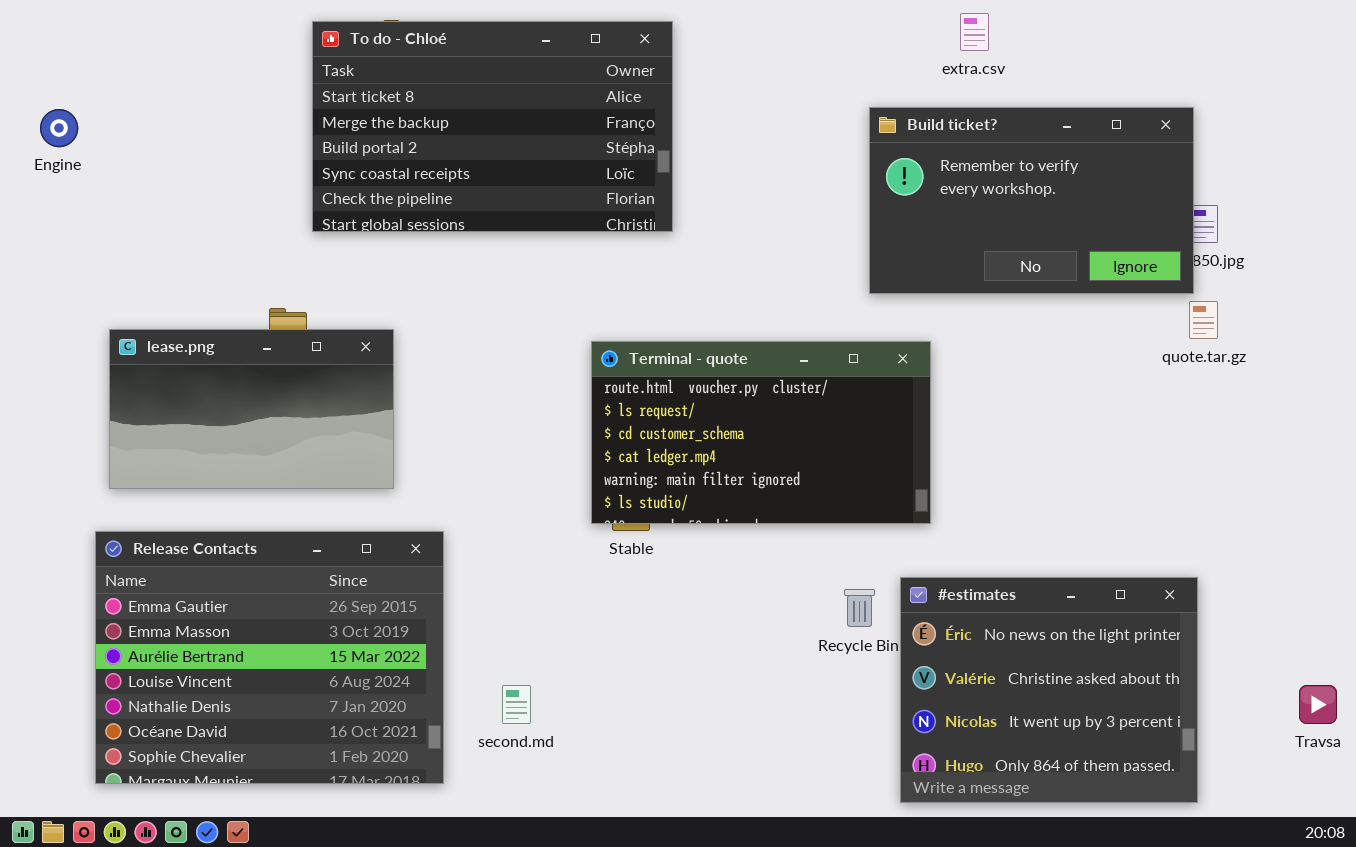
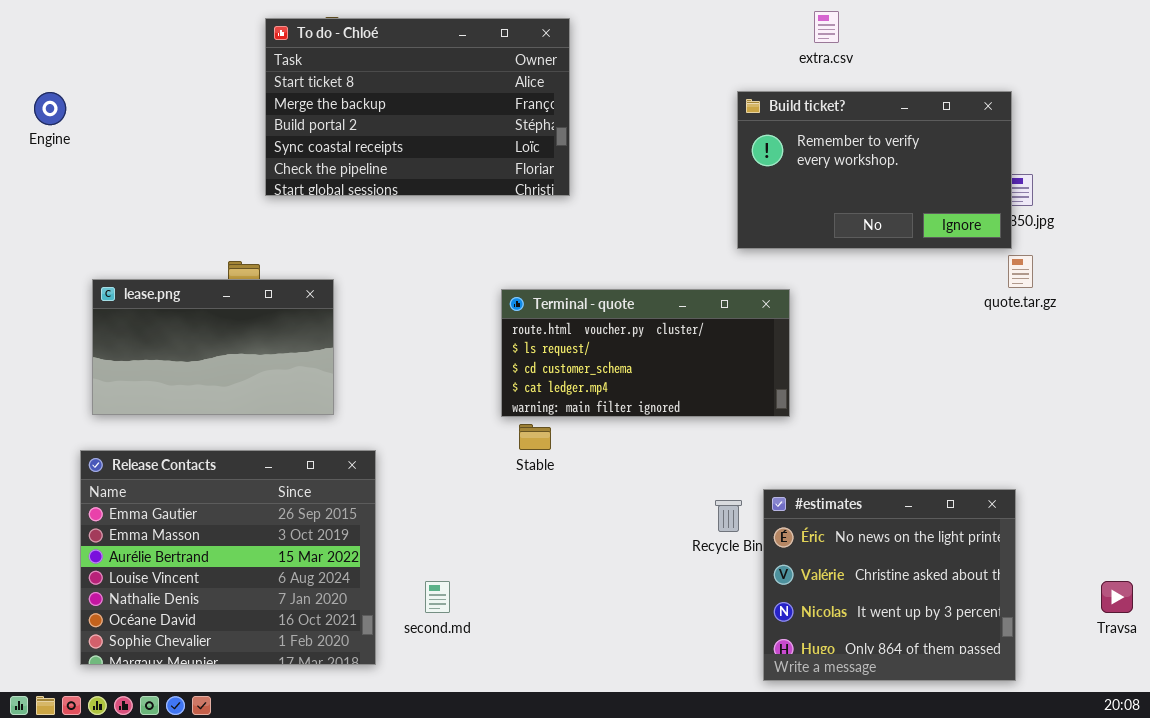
Terminal - quote: [591,341,931,524] -> [501,289,790,417], resized

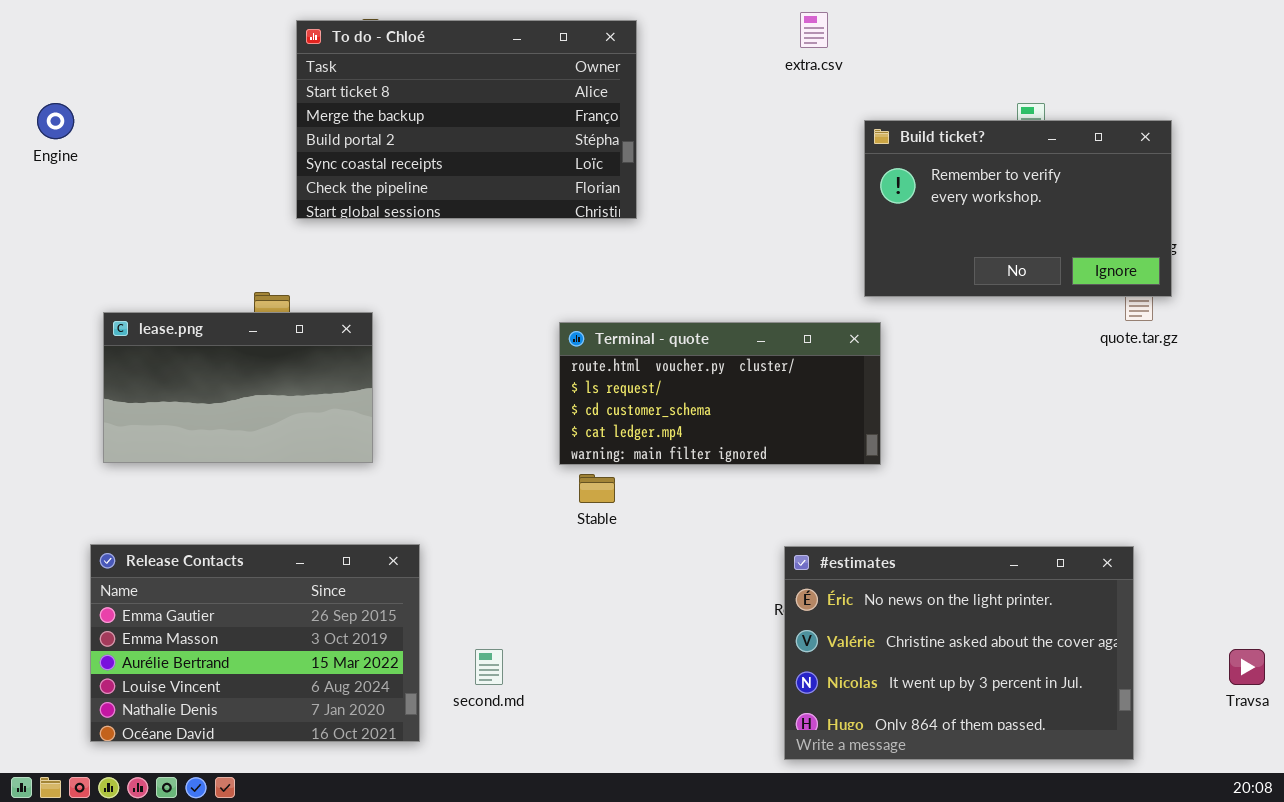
extra.csv: [814,11,839,43] -> [800,12,828,48], moved
Build ticket?: [737,91,1012,249] -> [864,120,1172,297], moved
Release Contacts: [80,450,376,665] -> [90,544,420,742], resized
#estimates: [763,489,1016,681] -> [784,546,1134,760], resized

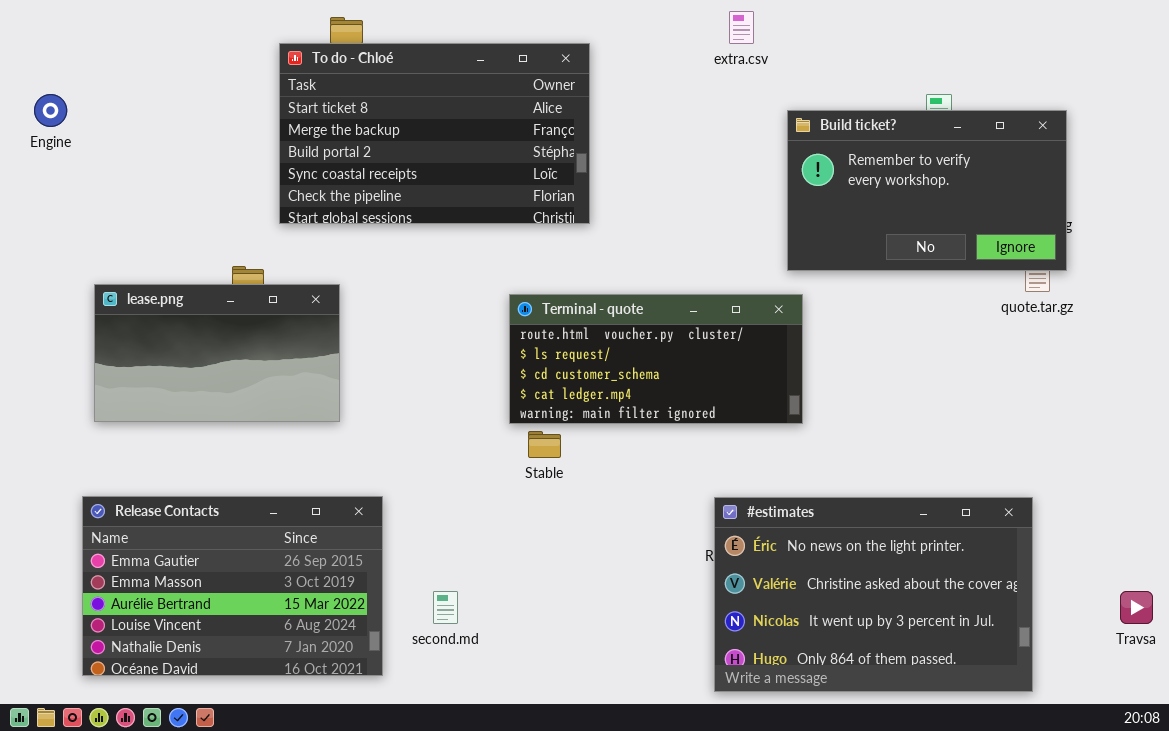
To do - Chloé: [296,20,637,219] -> [279,43,590,224], moved

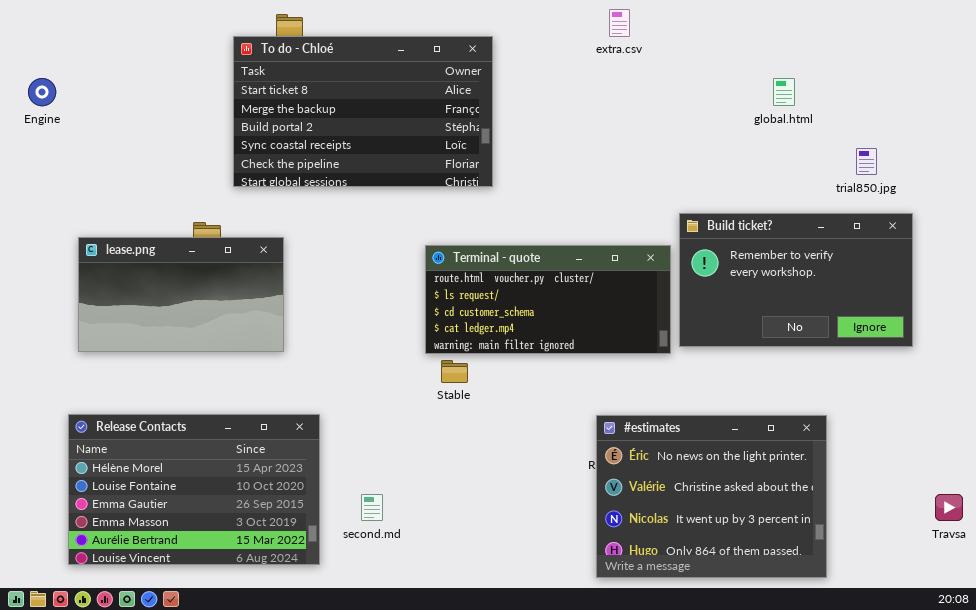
Build ticket?: [787,110,1067,271] -> [679,213,913,347], moved
Release Contacts: [82,496,383,676] -> [68,414,320,565], scrolled up 2 rows
#estimates: [714,497,1033,692] -> [596,415,827,578], resized

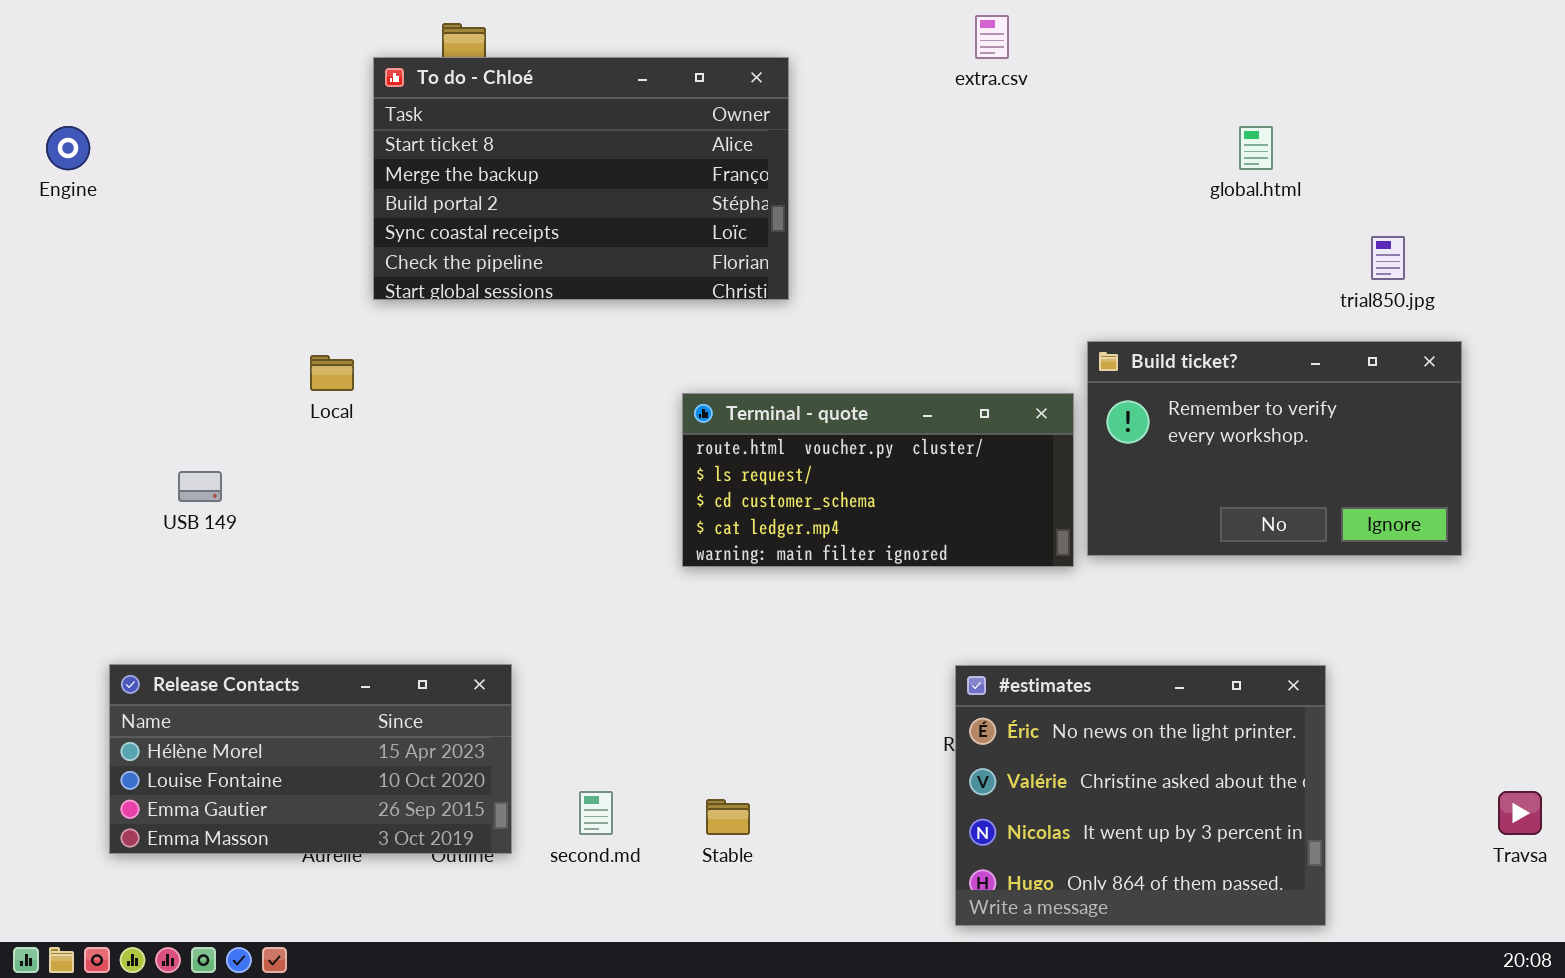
lease.png: [78,237,284,352] -> none, closed
Stable: [441,360,468,383] -> [706,799,750,835], moved
Release Contacts: [68,414,320,565] -> [109,664,512,854], resized

